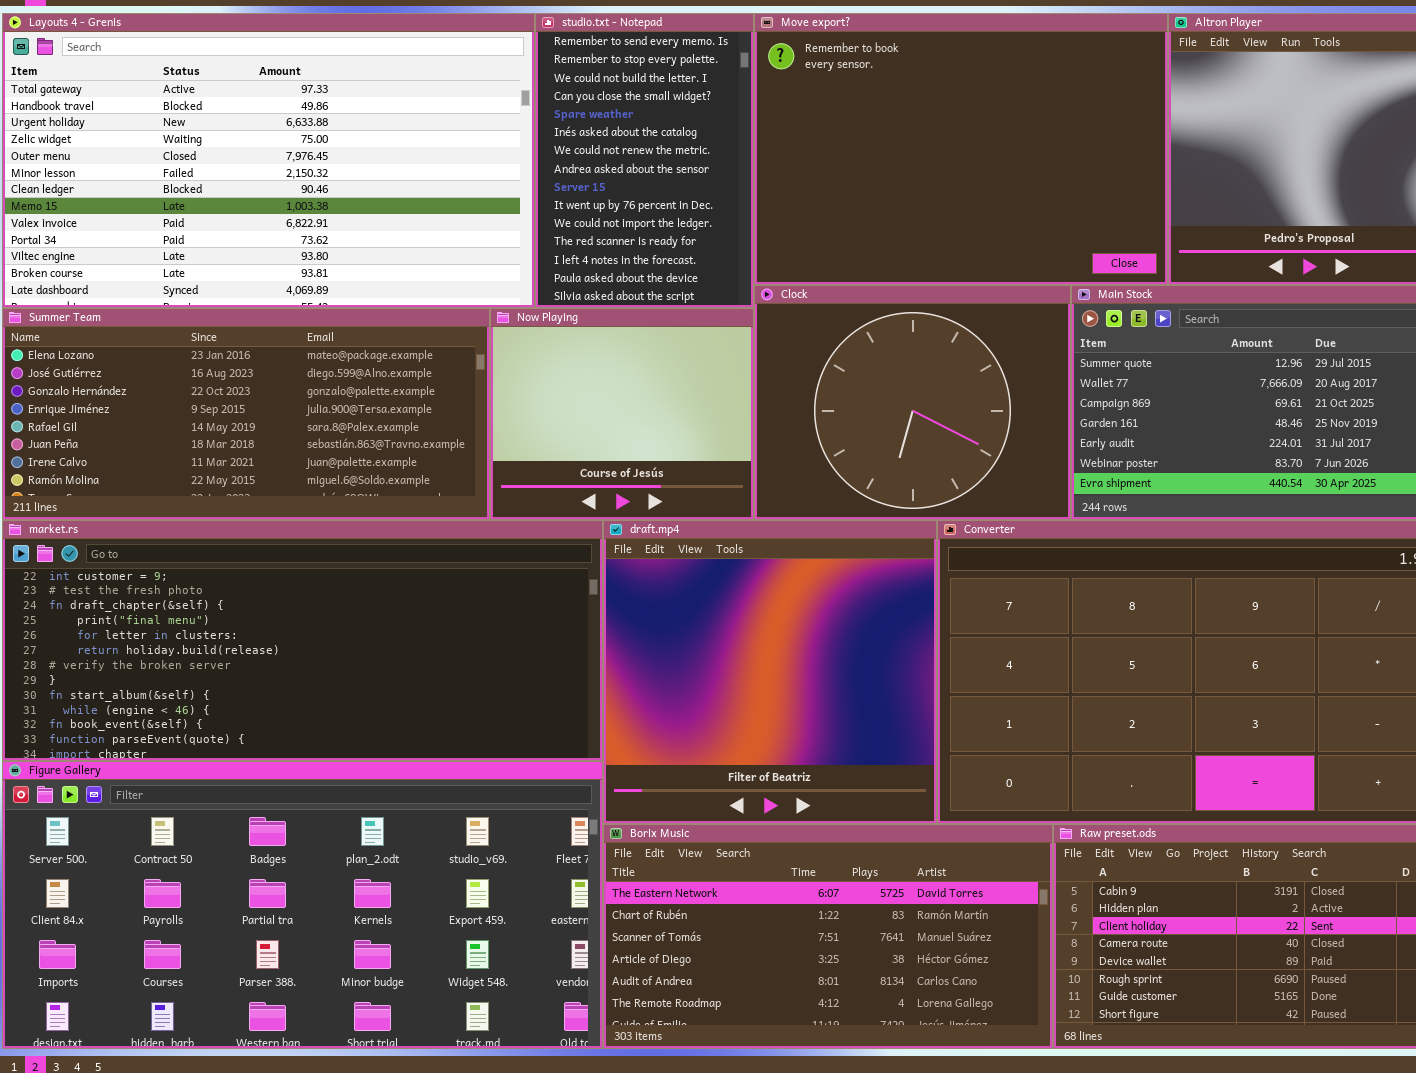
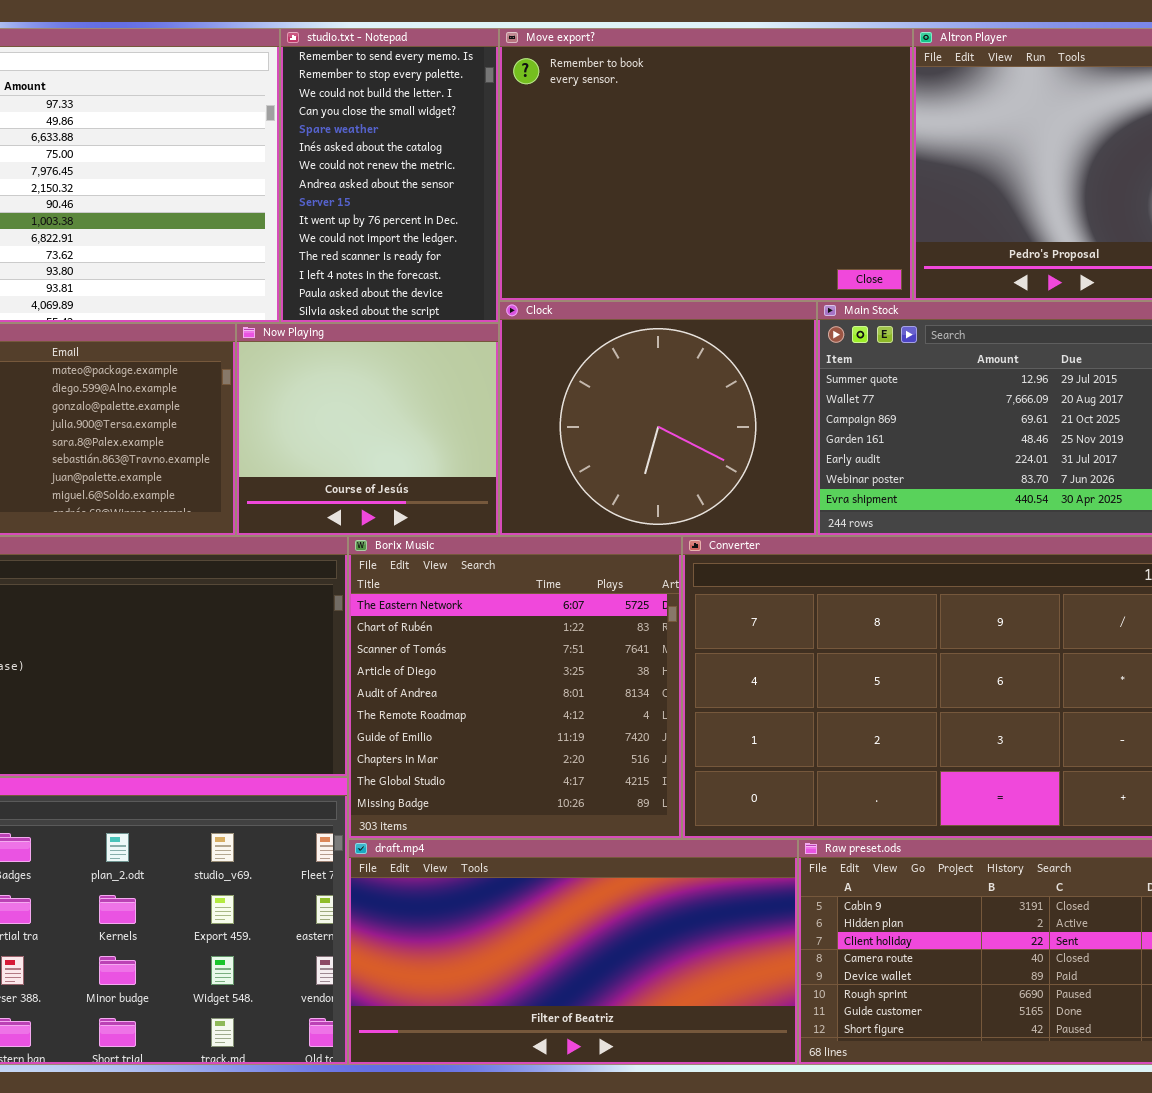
draft.mp4: [603,520,937,824] -> [348,839,798,1065], moved, resized
Borix Music: [603,824,1053,1049] -> [348,536,682,839], moved, resized

